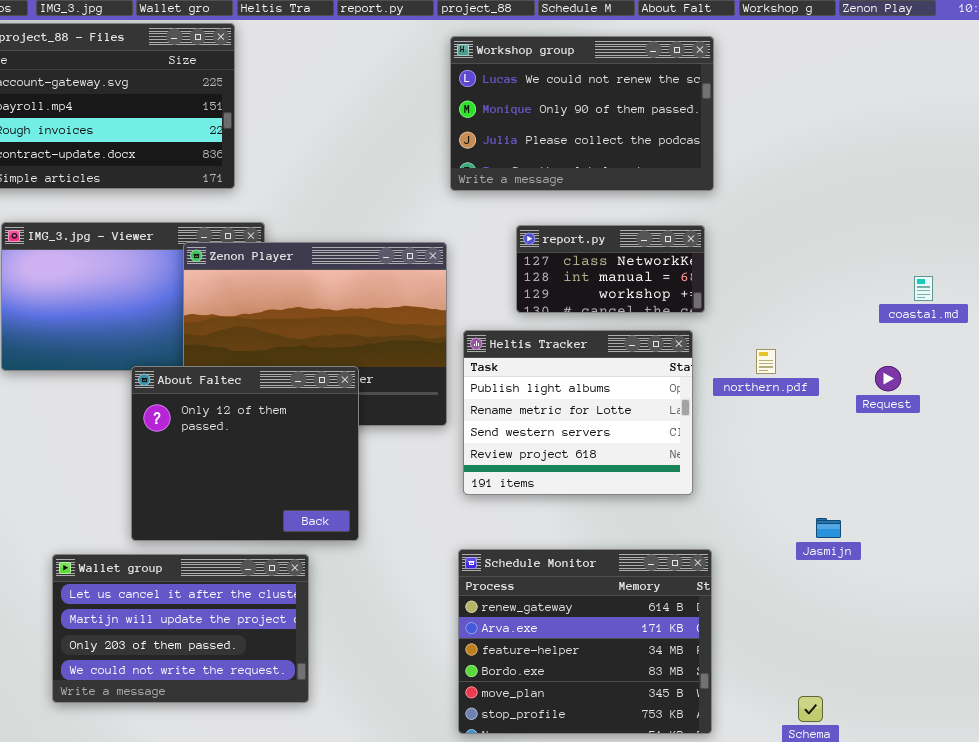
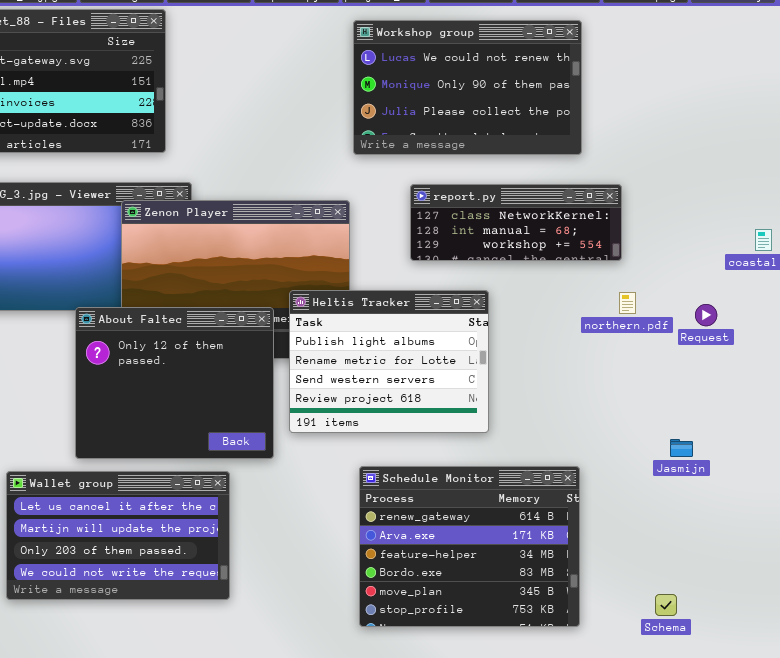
report.py: [516,225,705,313] -> [410,184,622,261], resized
Heltis Tracker: [463,330,693,495] -> [289,290,489,433], moved
Request: [875,366,901,391] -> [695,304,717,326], moved

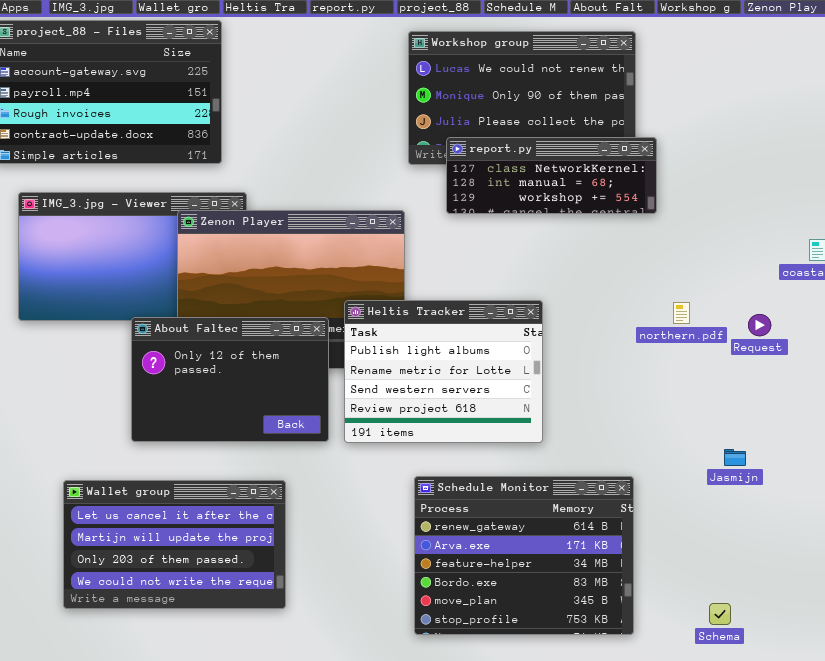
report.py: [410,184,622,261] -> [446,137,657,214], moved
About Faltec: [75,307,274,459] -> [131,317,329,442], resized

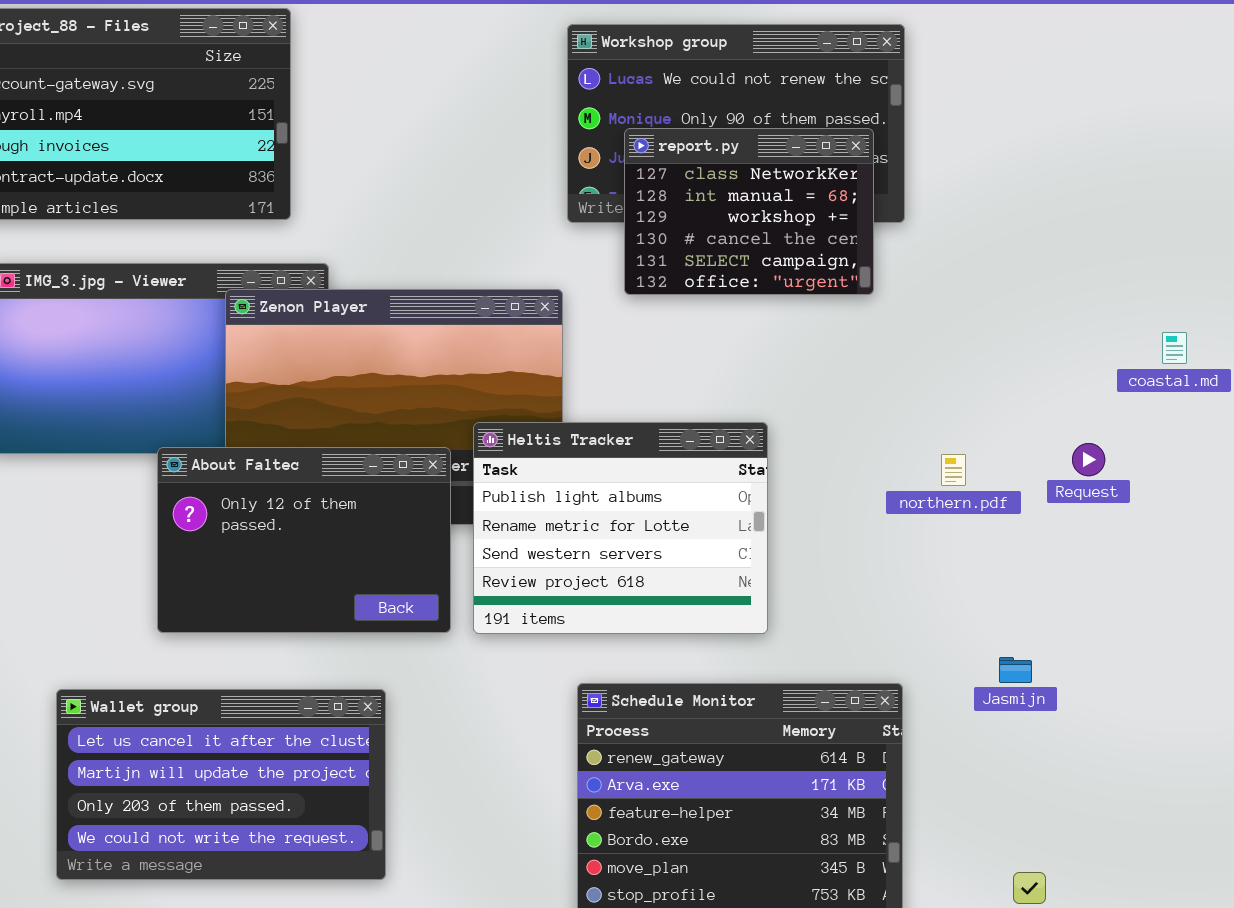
report.py: [446,137,657,214] -> [624,128,874,295], resized
northern.pdf: [673,302,690,324] -> [941,454,966,486], moved
Jasmijn: [724,449,746,466] -> [999,657,1032,683], moved

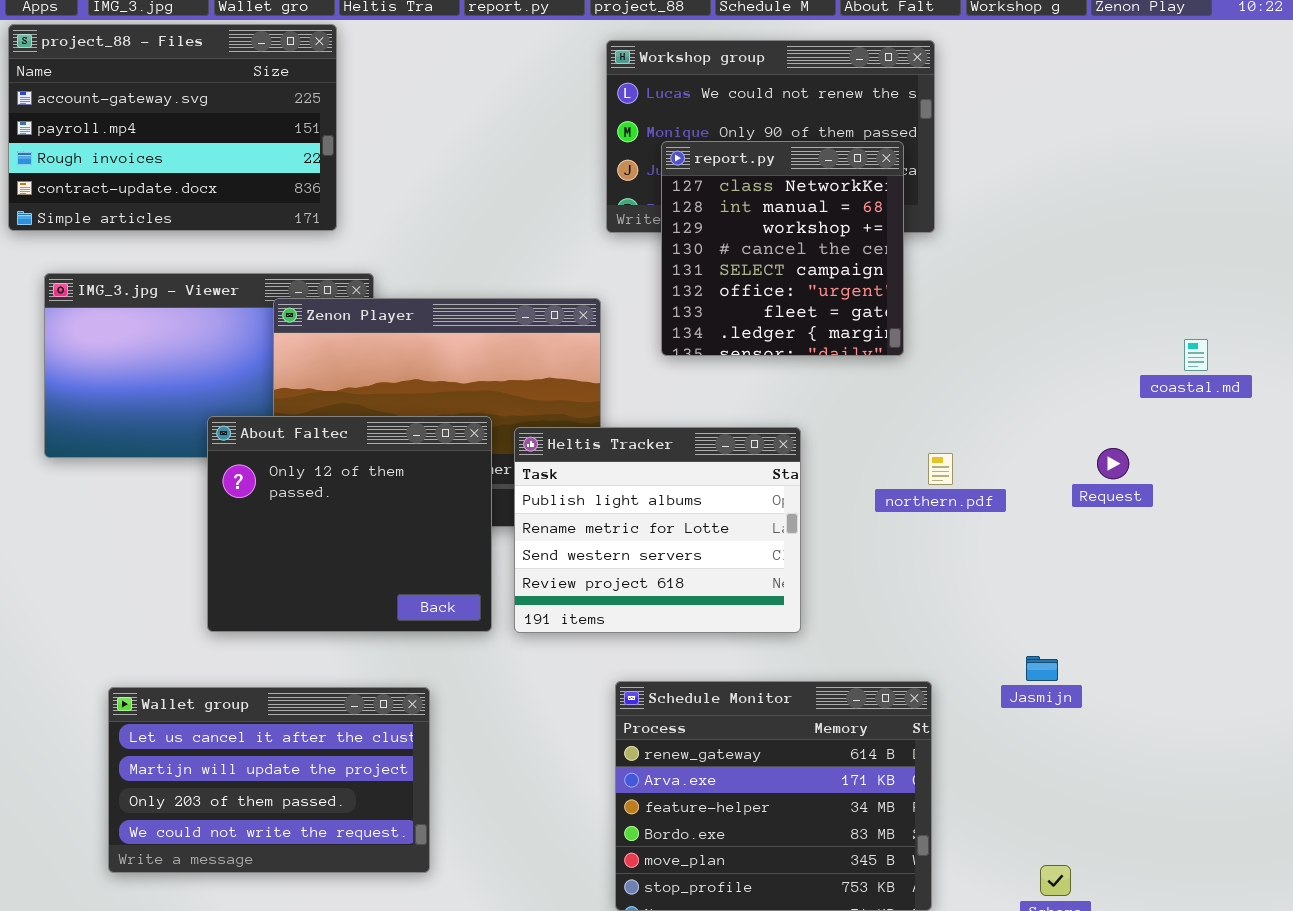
report.py: [624,128,874,295] -> [661,141,904,356], resized
About Faltec: [157,447,451,633] -> [207,416,492,632], resized
northern.pdf: [941,454,966,486] -> [928,453,953,485], moved

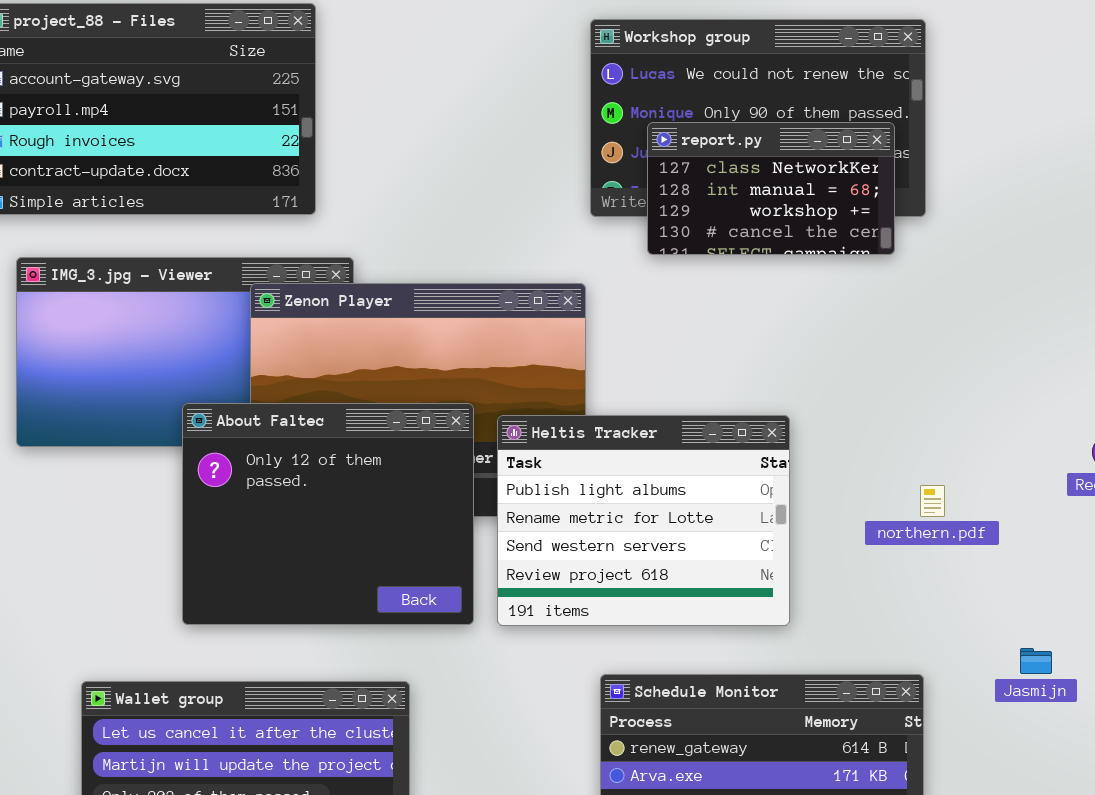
report.py: [661,141,904,356] -> [647,122,895,255], resized
northern.pdf: [928,453,953,485] -> [920,485,945,517], moved

